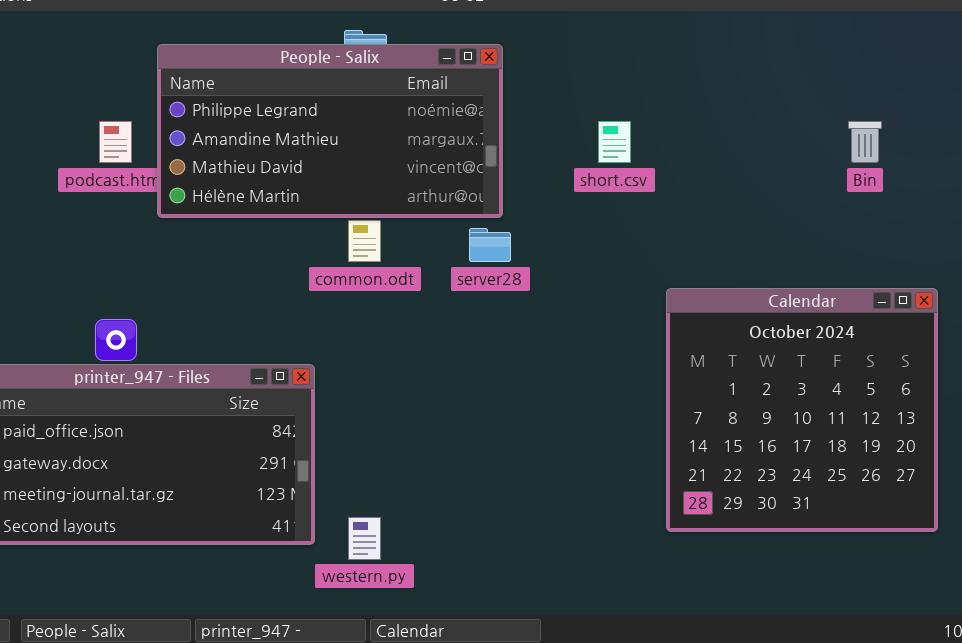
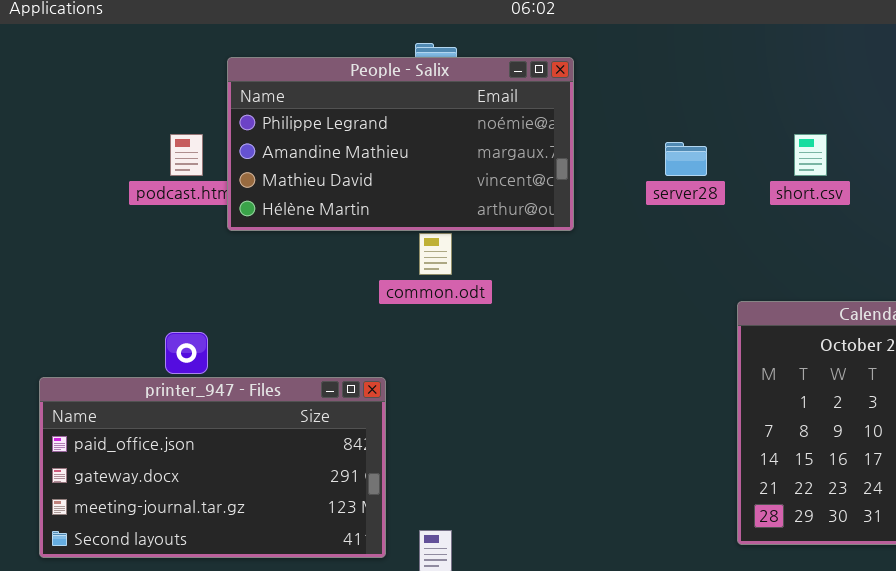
short.csv: [598,121,631,163] -> [794,134,827,176], moved
server28: [469,228,511,262] -> [665,142,707,176], moved

